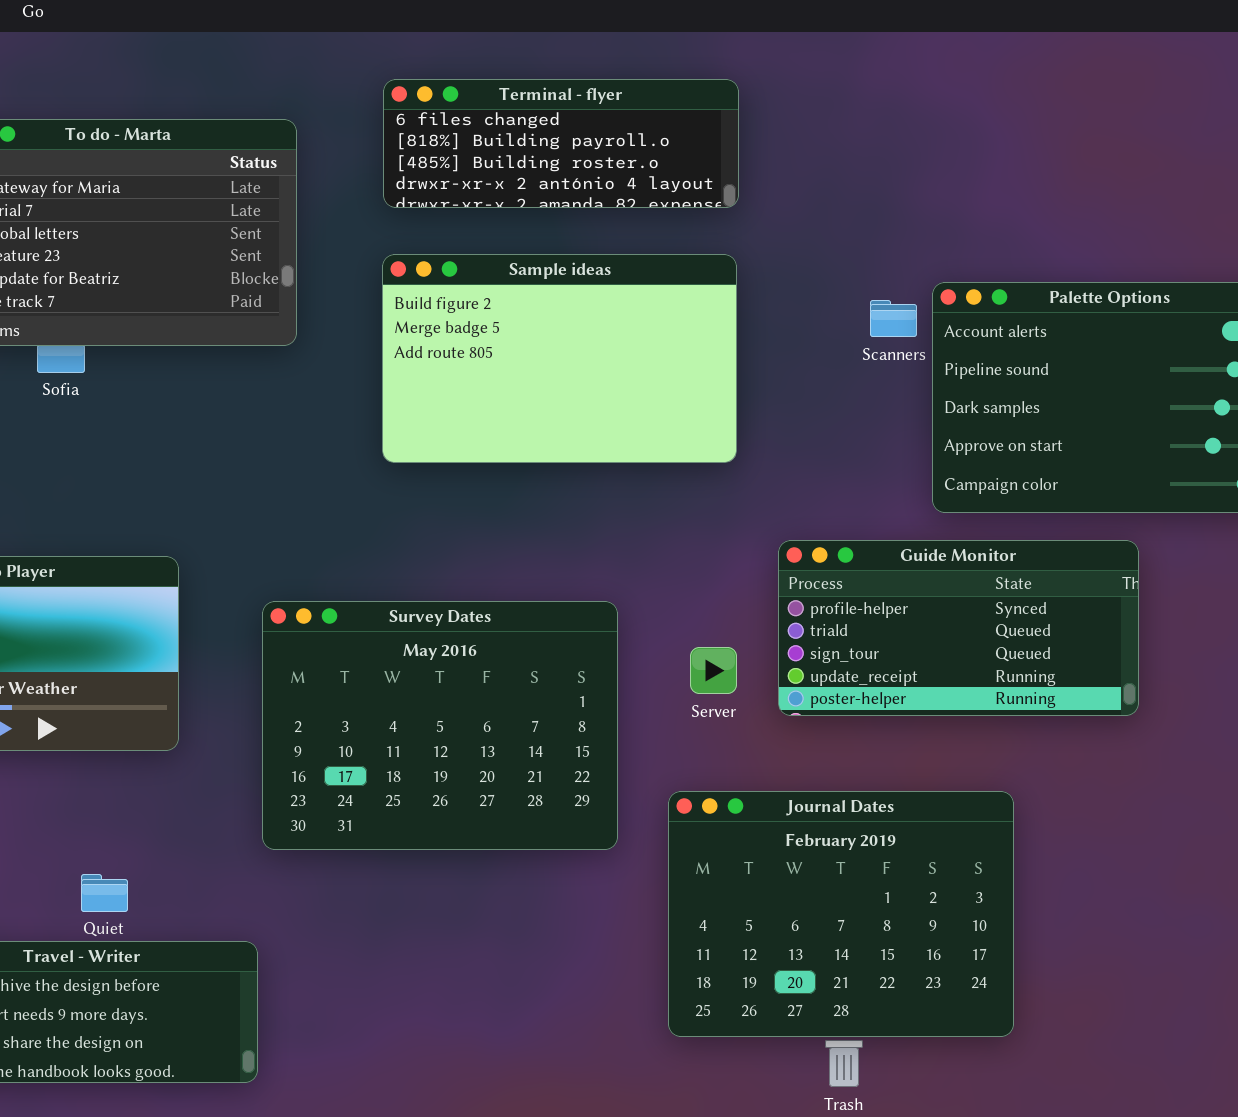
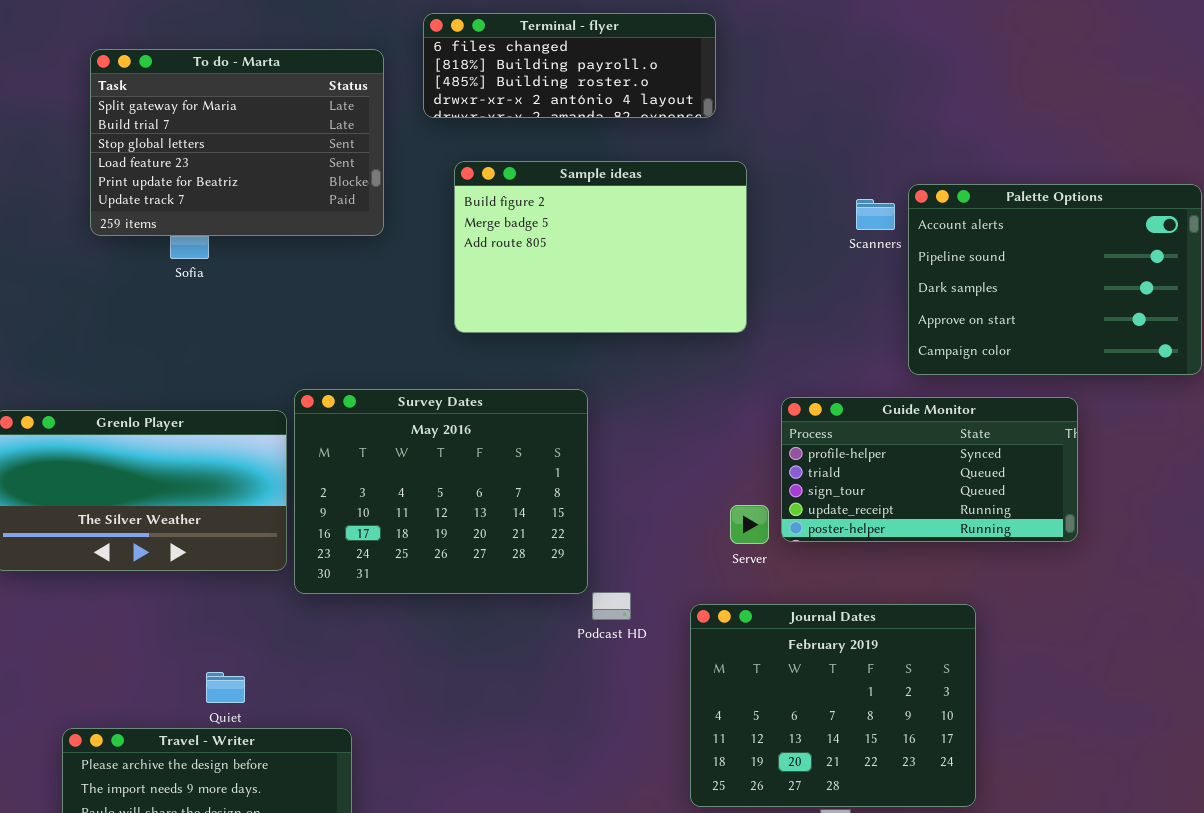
Terminal - flyer: [383,79,739,208] -> [423,13,716,118], moved
Survey Dates: [262,601,618,850] -> [294,389,588,594], moved
Server: [690,647,737,694] -> [730,505,769,544], moved

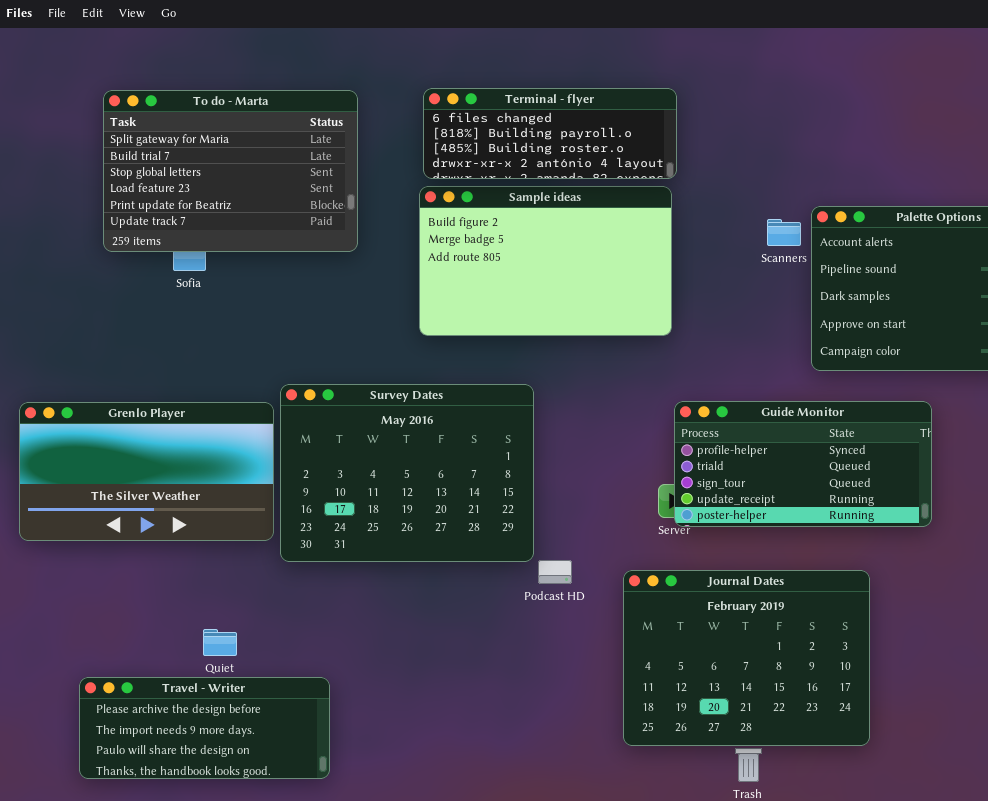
Terminal - flyer: [423,13,716,118] -> [423,88,677,179], moved
Guide Monitor: [781,397,1078,542] -> [674,401,932,527], moved

